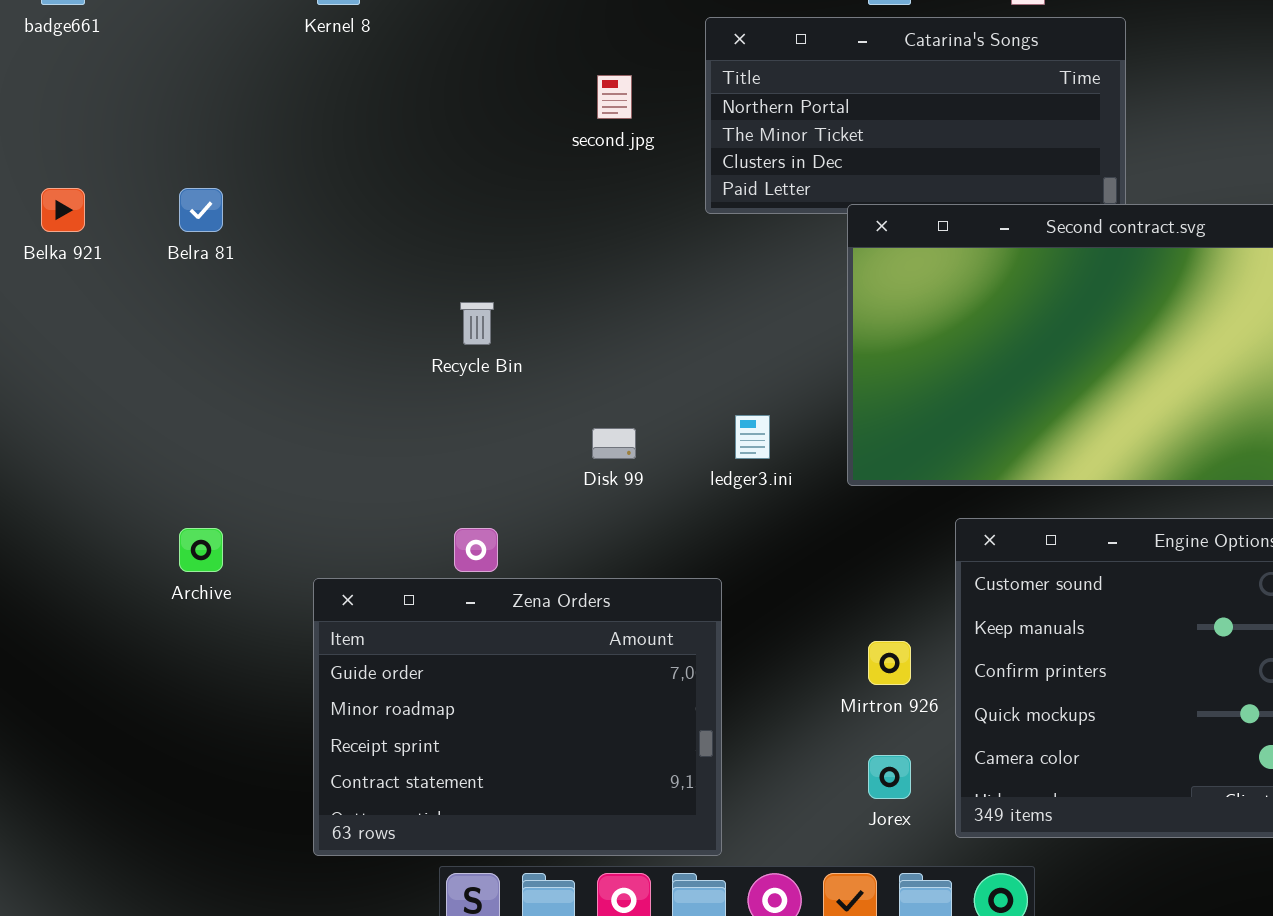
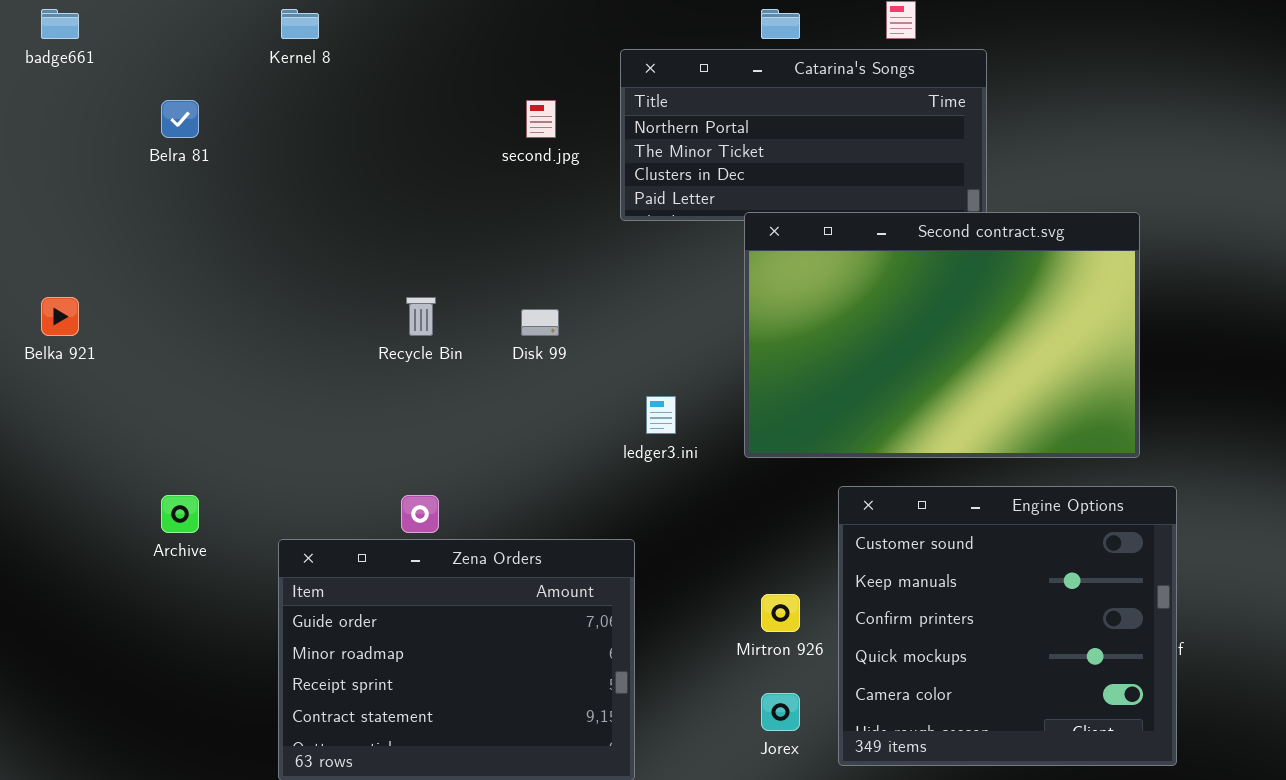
Belka 921: [41,188,85,232] -> [41,297,79,336], moved
Belra 81: [179,188,223,232] -> [161,100,199,138], moved
Disk 99: [592,428,636,459] -> [521,309,559,336], moved

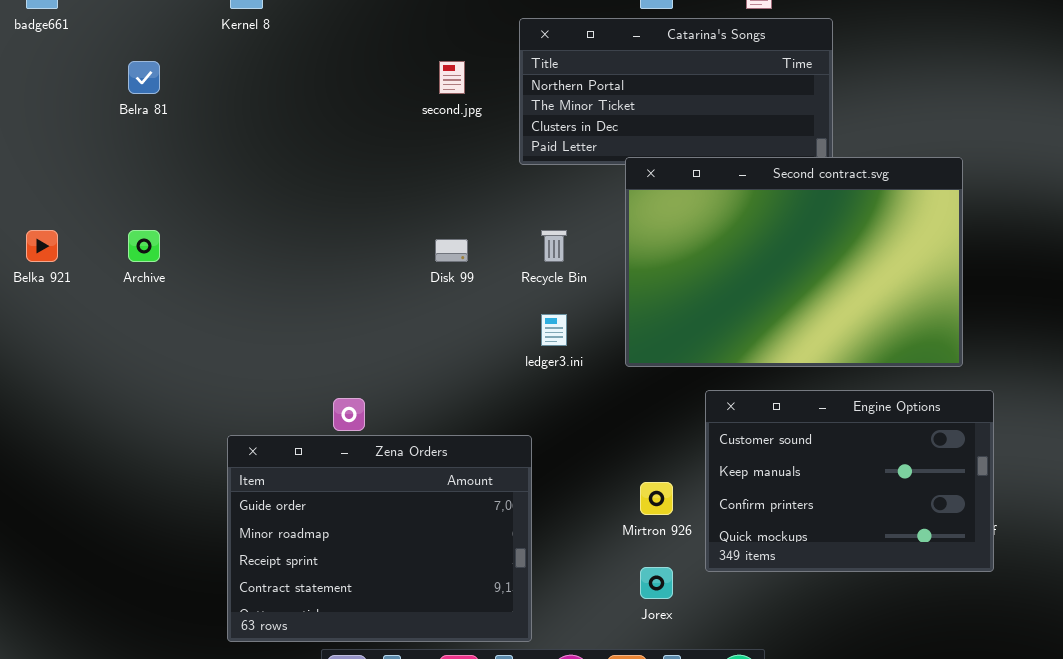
Recycle Bin: [406,297,436,336] -> [541,230,567,262], moved
Engine Options: [838,486,1177,766] -> [705,390,994,572], resized
Archive: [161,495,199,533] -> [128,230,160,262], moved

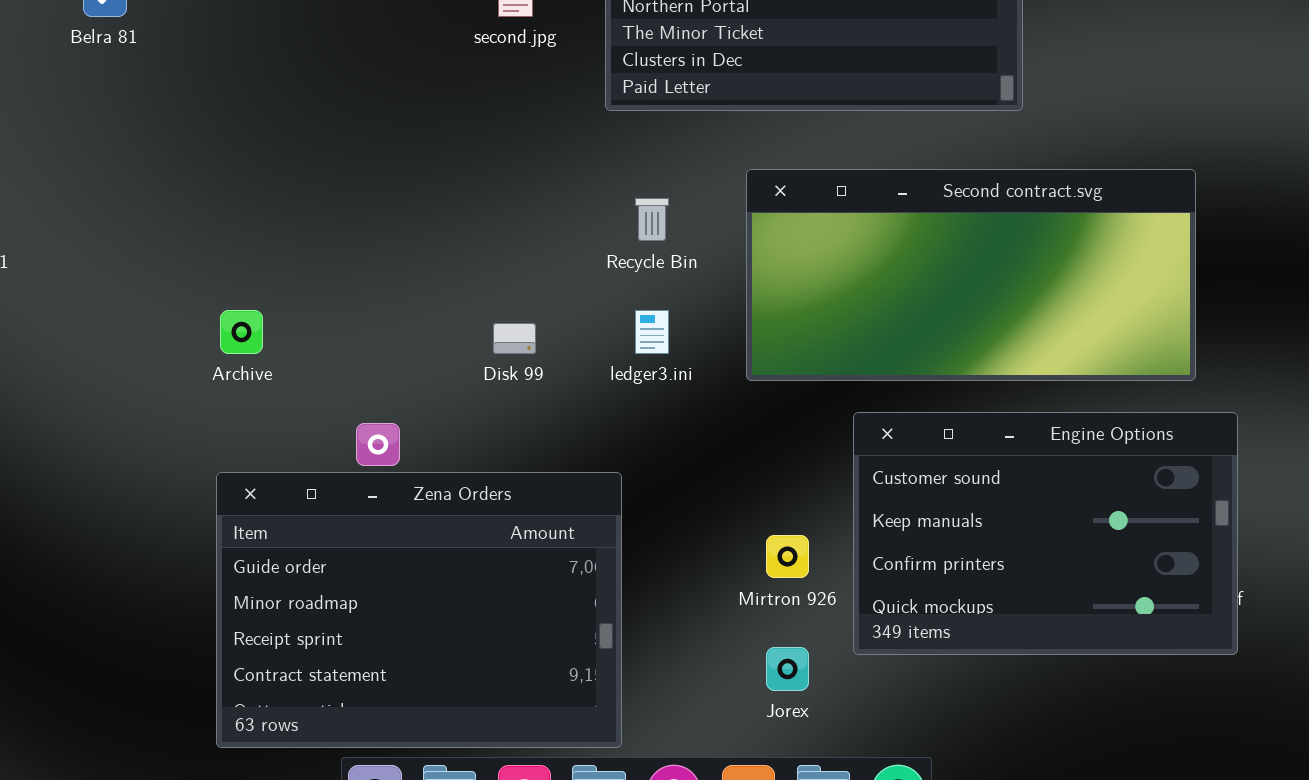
Second contract.svg: [625,157,963,367] -> [746,169,1196,381], resized
Archive: [128,230,160,262] -> [220,310,263,354], moved
Disk 99: [435,239,468,262] -> [493,323,536,354], moved

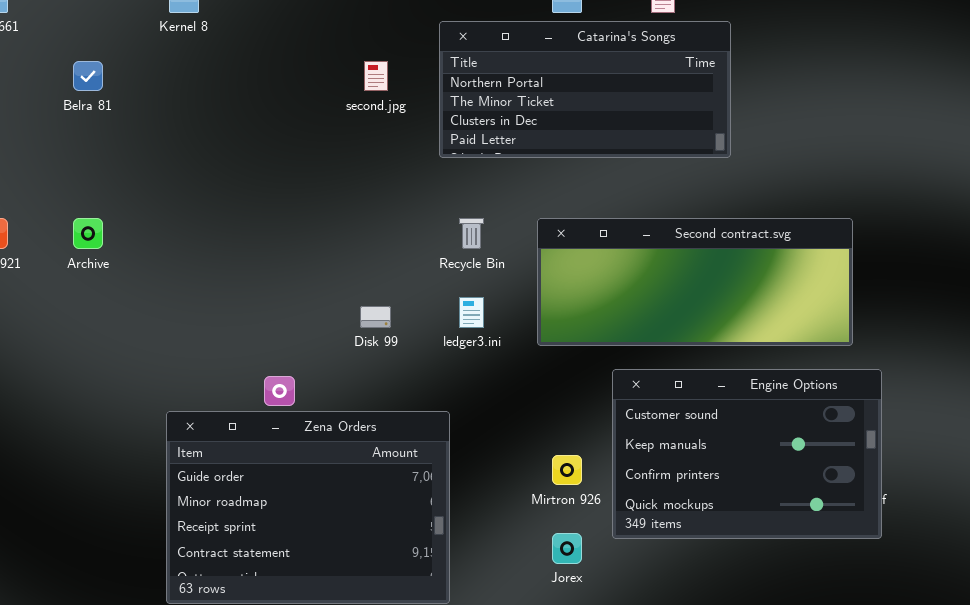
Second contract.svg: [746,169,1196,381] -> [537,218,853,346], resized
Archive: [220,310,263,354] -> [73,218,103,249], moved

